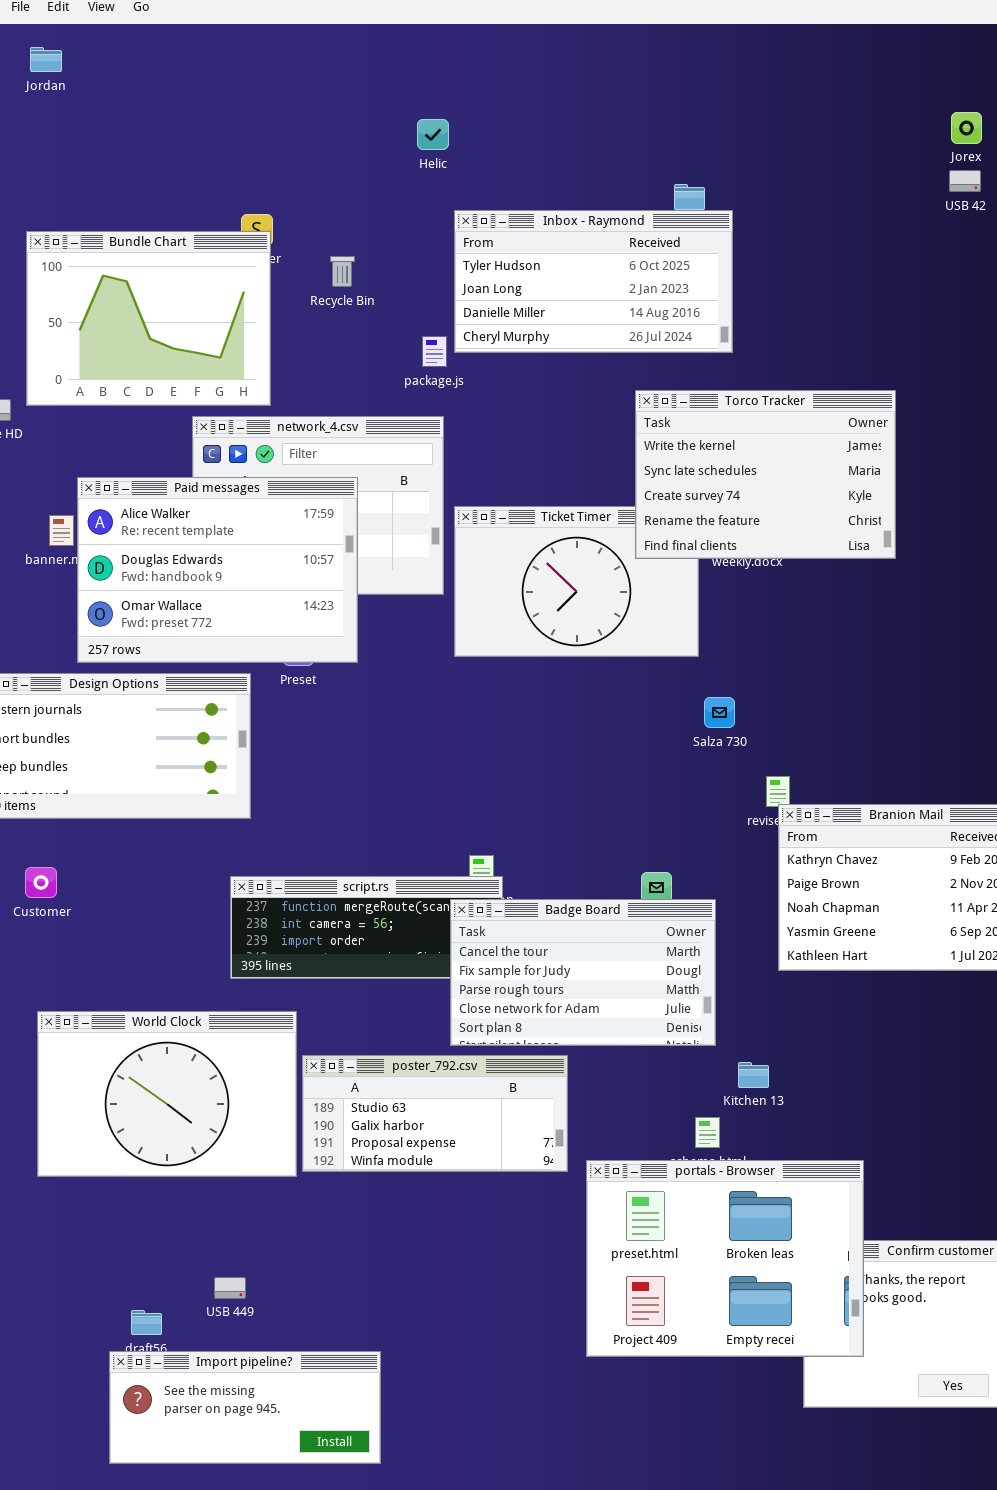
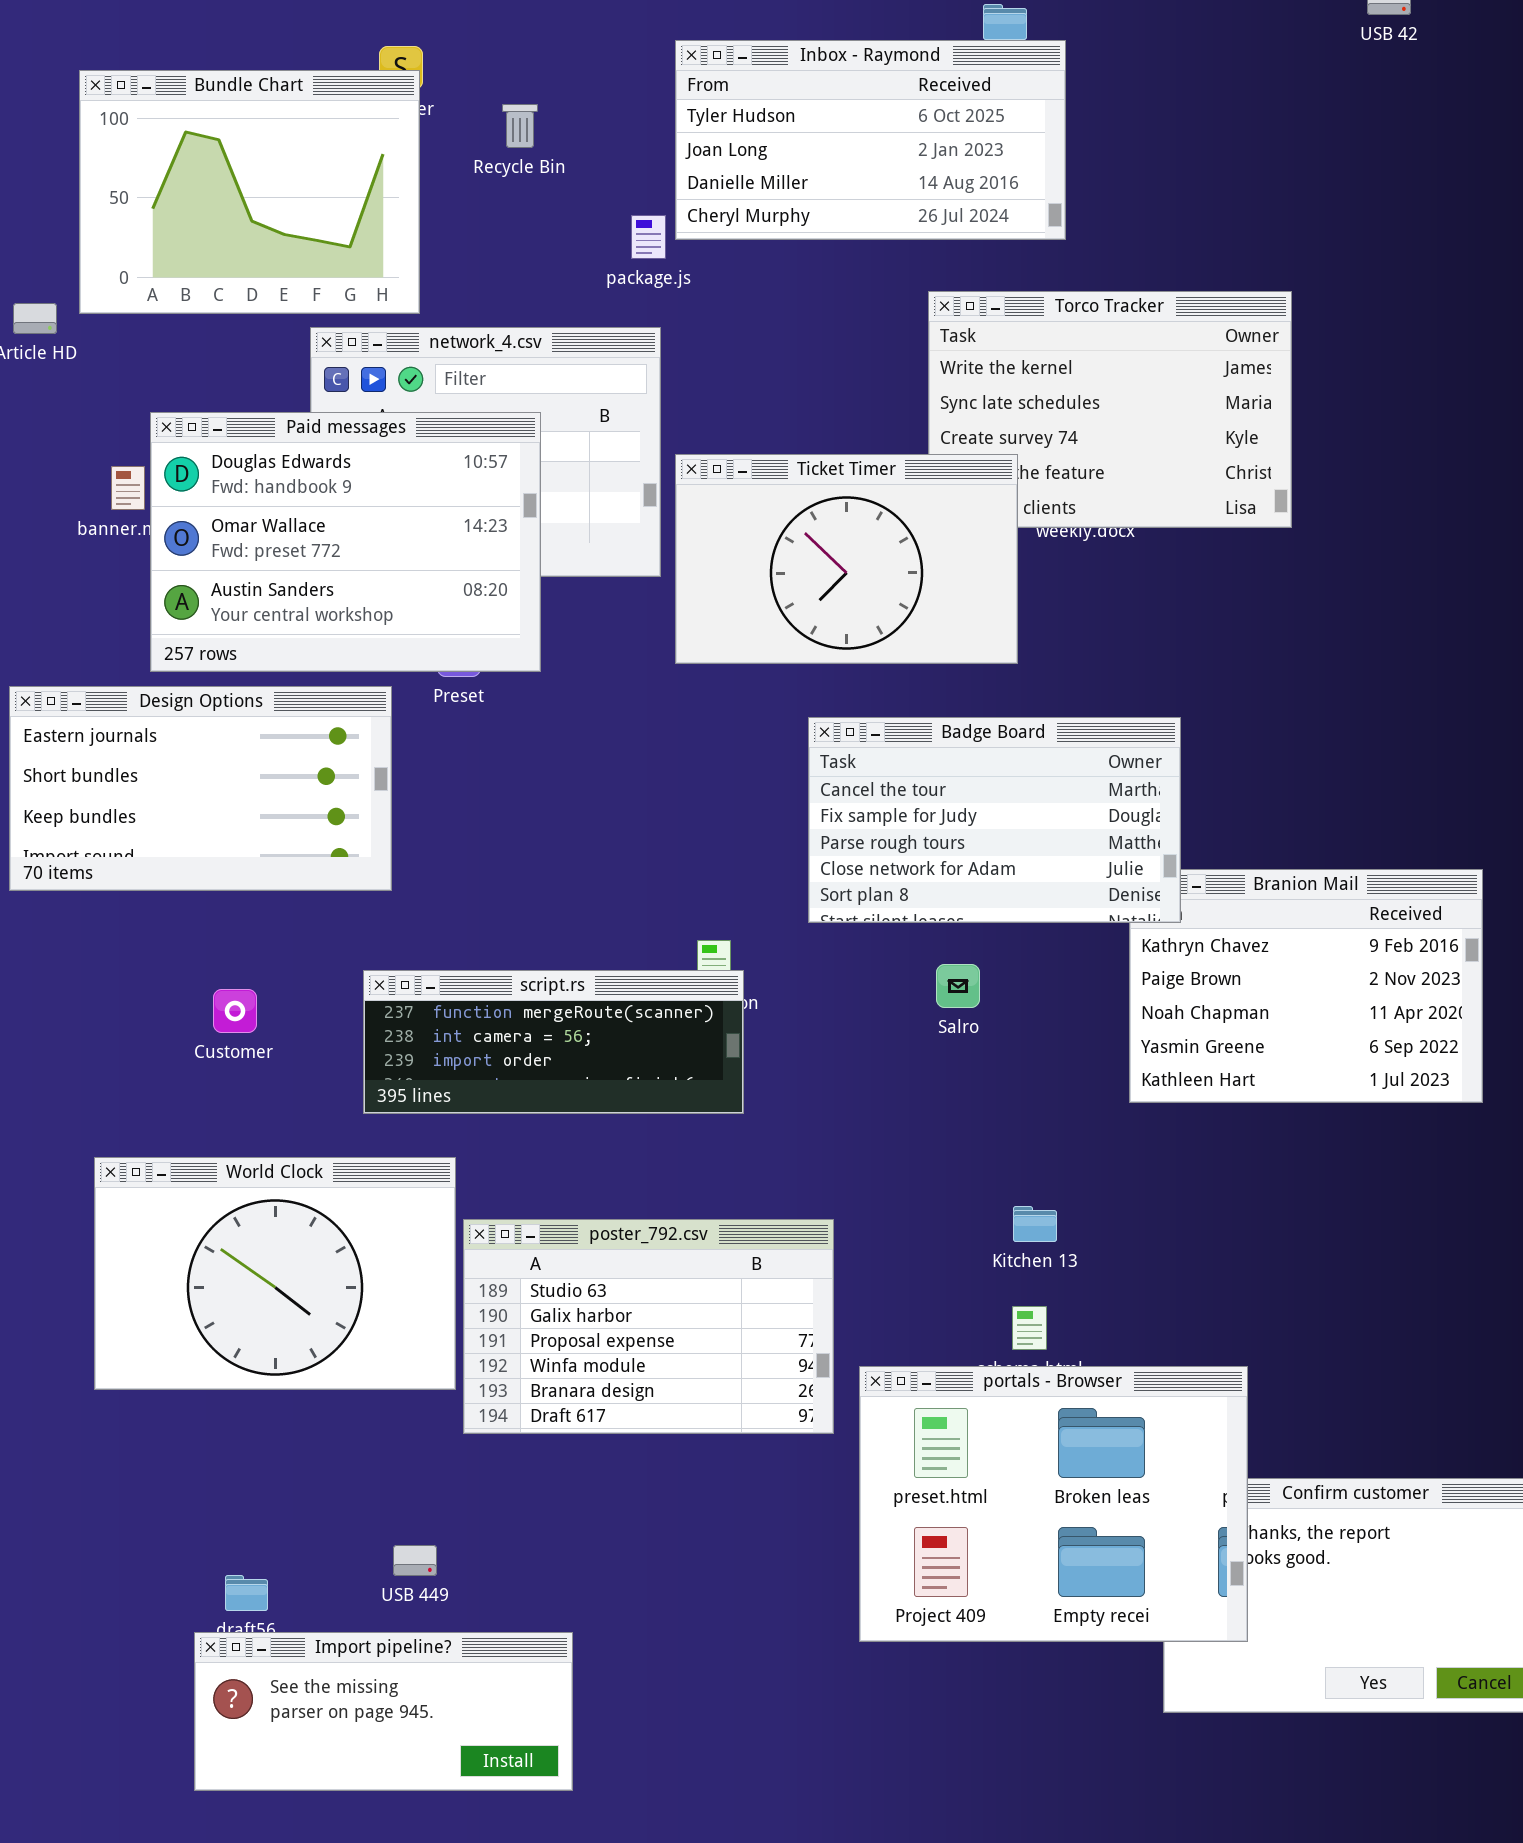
Paid messages: [77,477,358,663] -> [150,412,541,672], scrolled down 1 row
Ticket Timer: [454,506,699,657] -> [675,454,1018,664], raised
Customer: [25,867,57,898] -> [213,989,257,1033], moved
Badge Board: [450,899,716,1046] -> [808,717,1181,923], moved
poster_792.csv: [302,1055,568,1172] -> [463,1219,834,1434], resized
Kitchen 13: [738,1062,769,1088] -> [1013,1206,1057,1242], moved
USB 449: [214,1277,246,1299] -> [393,1545,437,1576], moved

